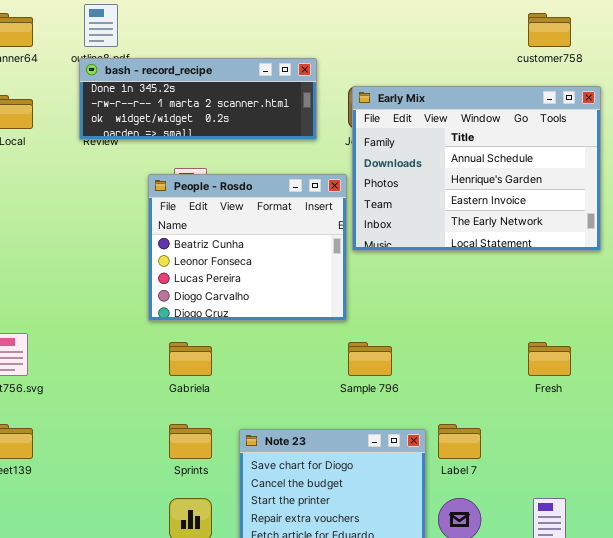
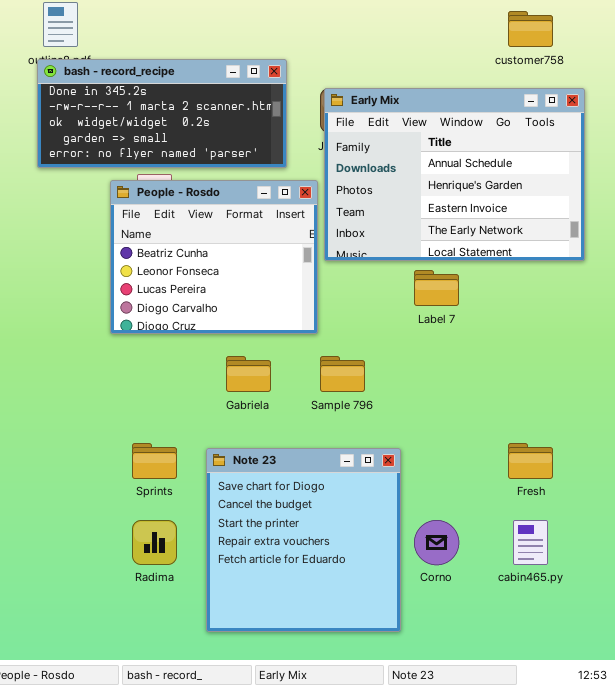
bash - record_recipe: [79,58,317,140] -> [37,59,287,168], resized
Gabriela: [169,342,212,376] -> [226,356,271,392], moved
Fresh: [528,342,571,376] -> [508,443,553,479], moved
Label 7: [438,424,481,459] -> [414,270,459,306], moved

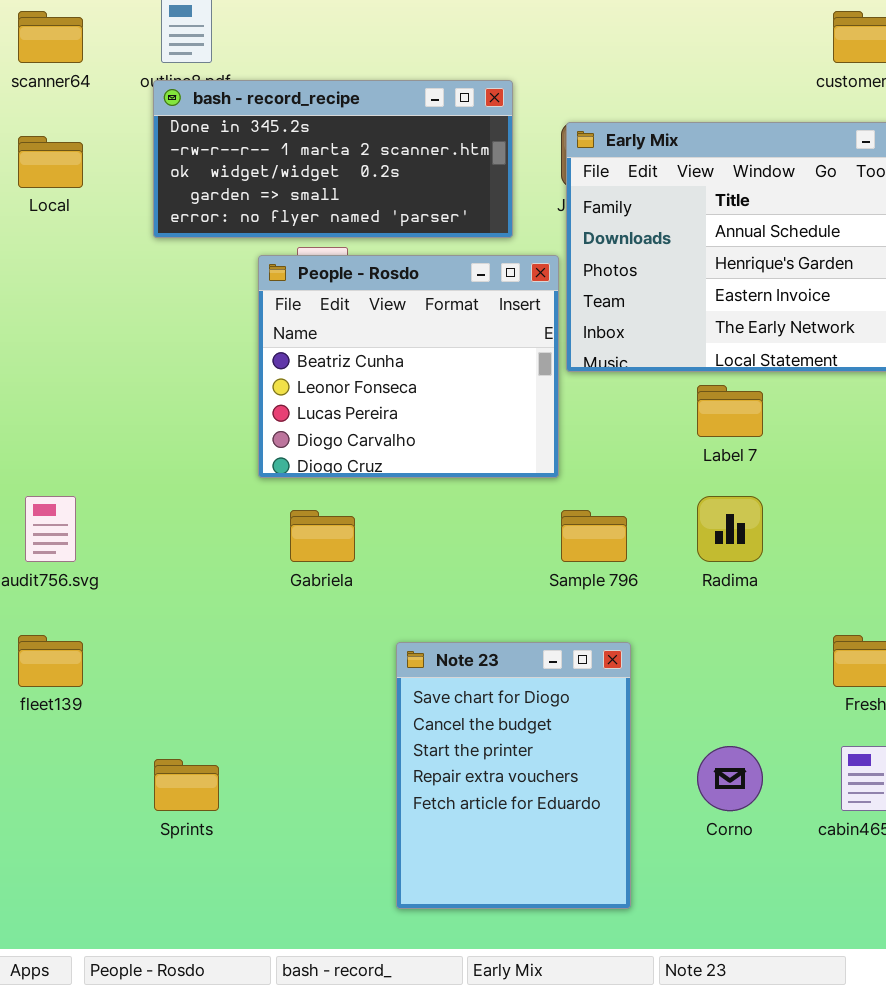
Gabriela: [226,356,271,392] -> [290,510,355,562], moved
Sprints: [132,443,177,479] -> [154,759,219,811], moved
Note 23: [206,448,401,632] -> [396,642,631,909], resized
Radima: [132,520,177,565] -> [697,496,763,562], moved

